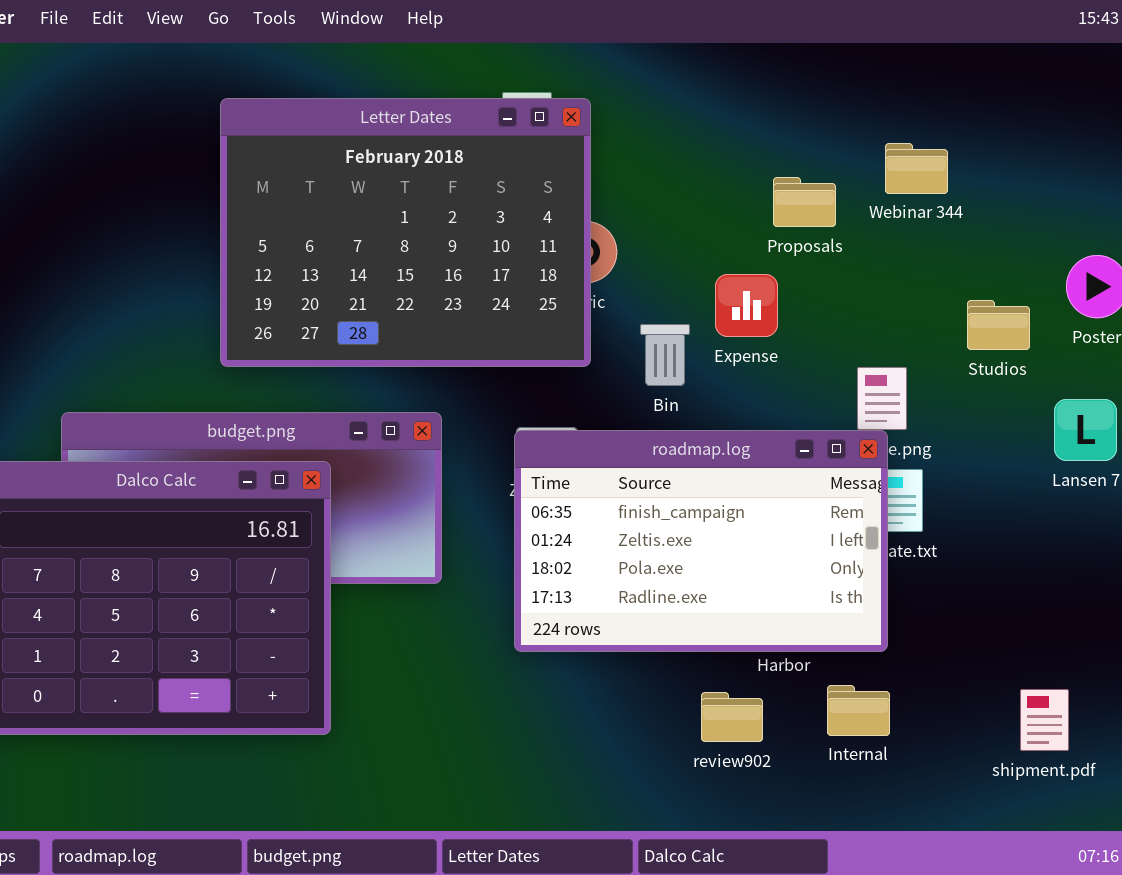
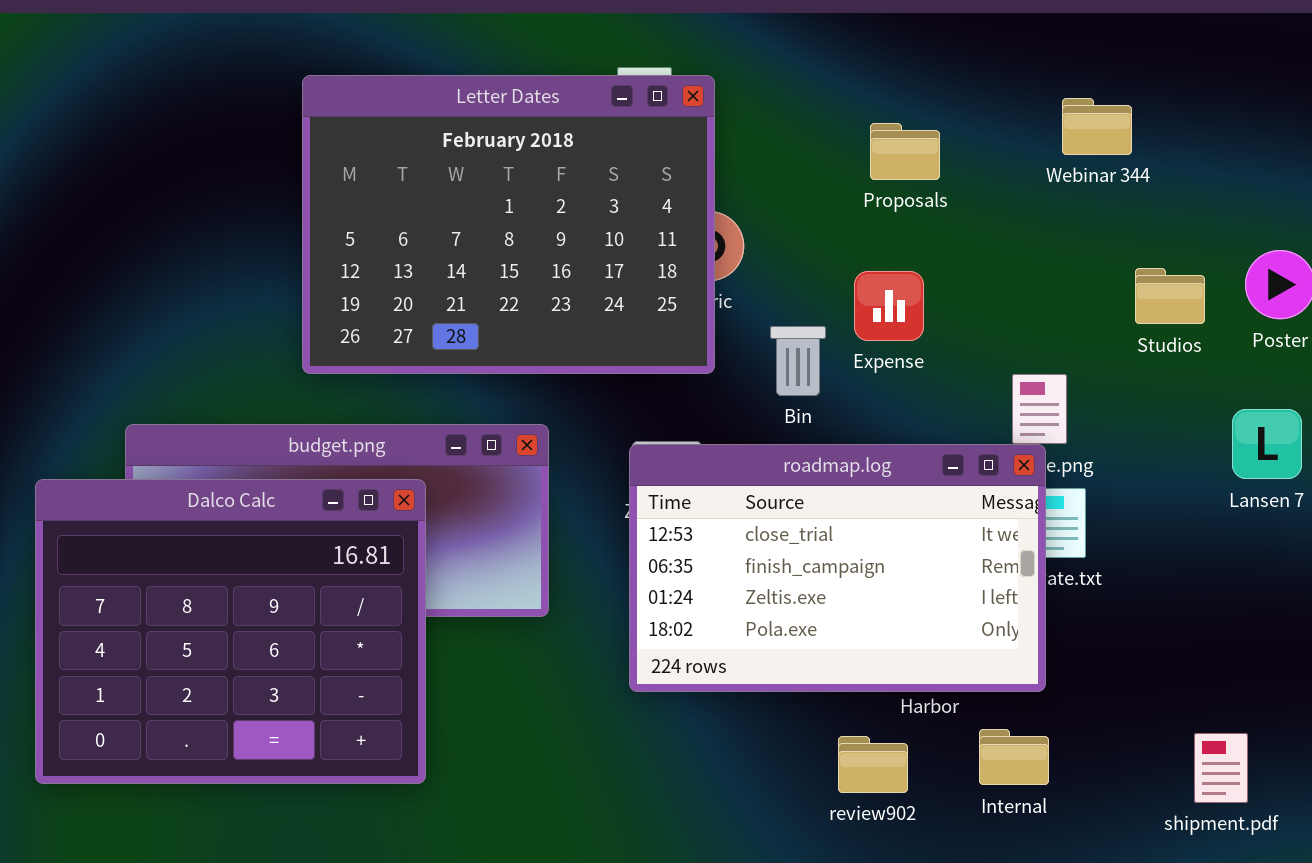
Webinar 344: [885,143,948,194] -> [1062,98,1132,155], moved
Proposals: [773,177,836,227] -> [870,123,940,180], moved
Studios: [967,300,1030,350] -> [1135,268,1205,324], moved
roadmap.log: [514,430,888,652] -> [629,444,1046,692], scrolled up 1 row

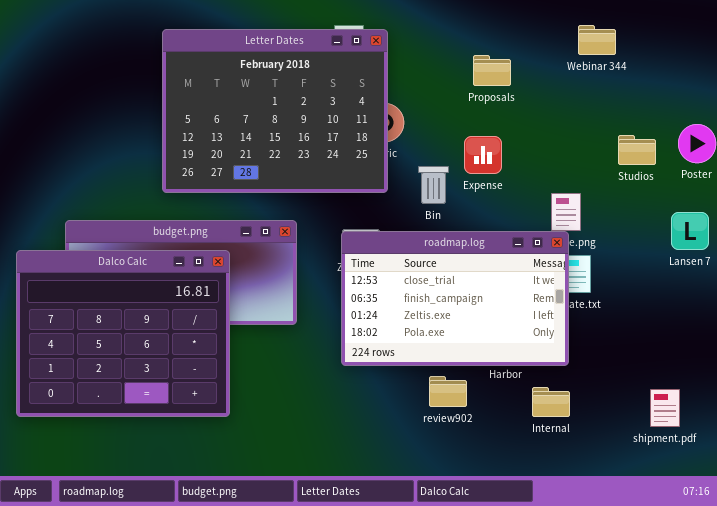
Webinar 344: [1062,98,1132,155] -> [578,25,616,55], moved
review902: [838,736,908,793] -> [429,376,467,407], moved

